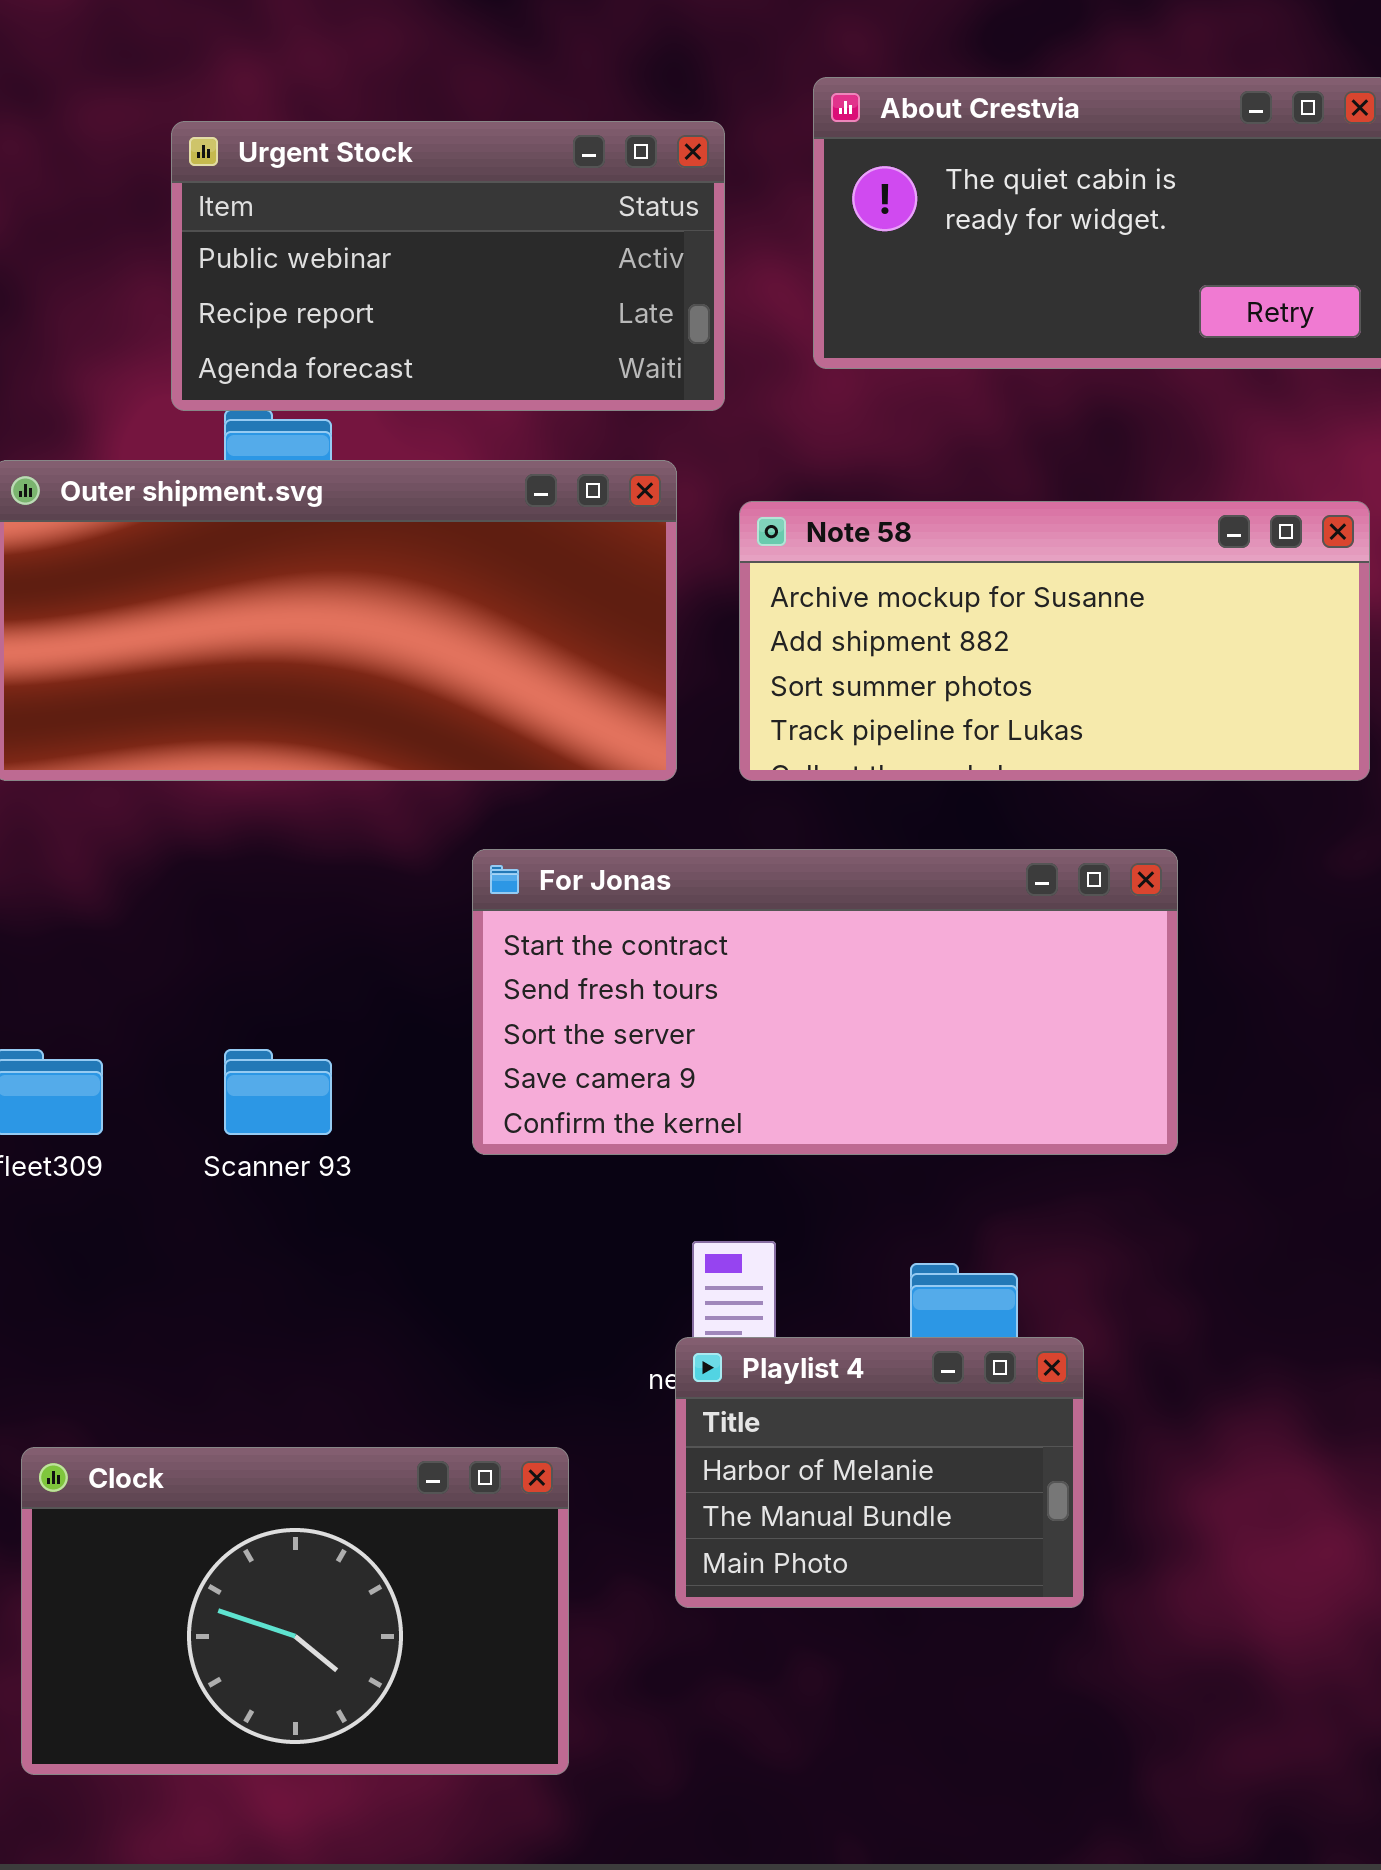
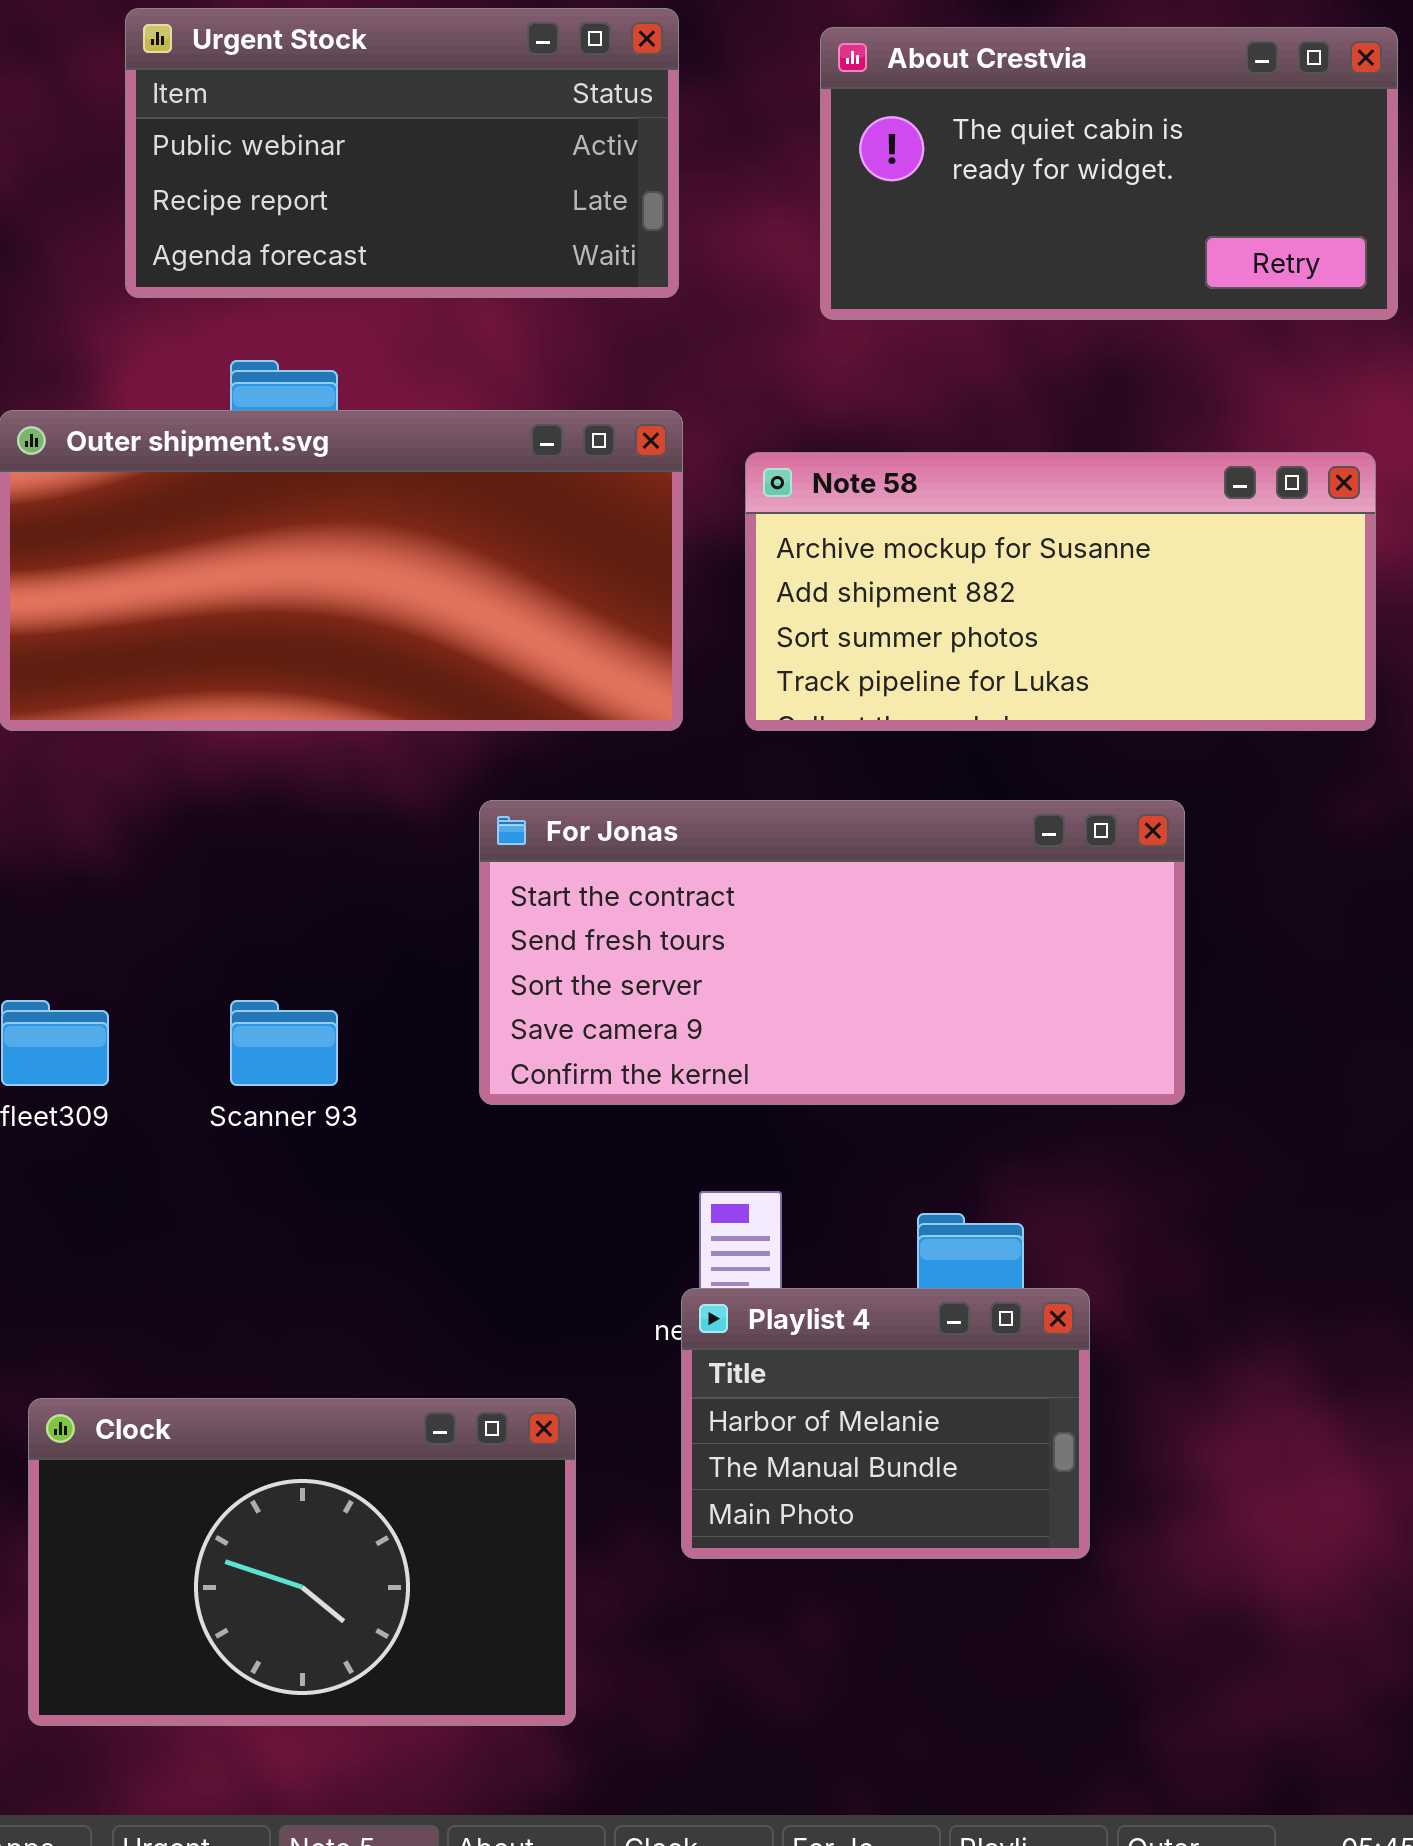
Urgent Stock: [171,121,725,411] -> [125,8,679,298], moved

